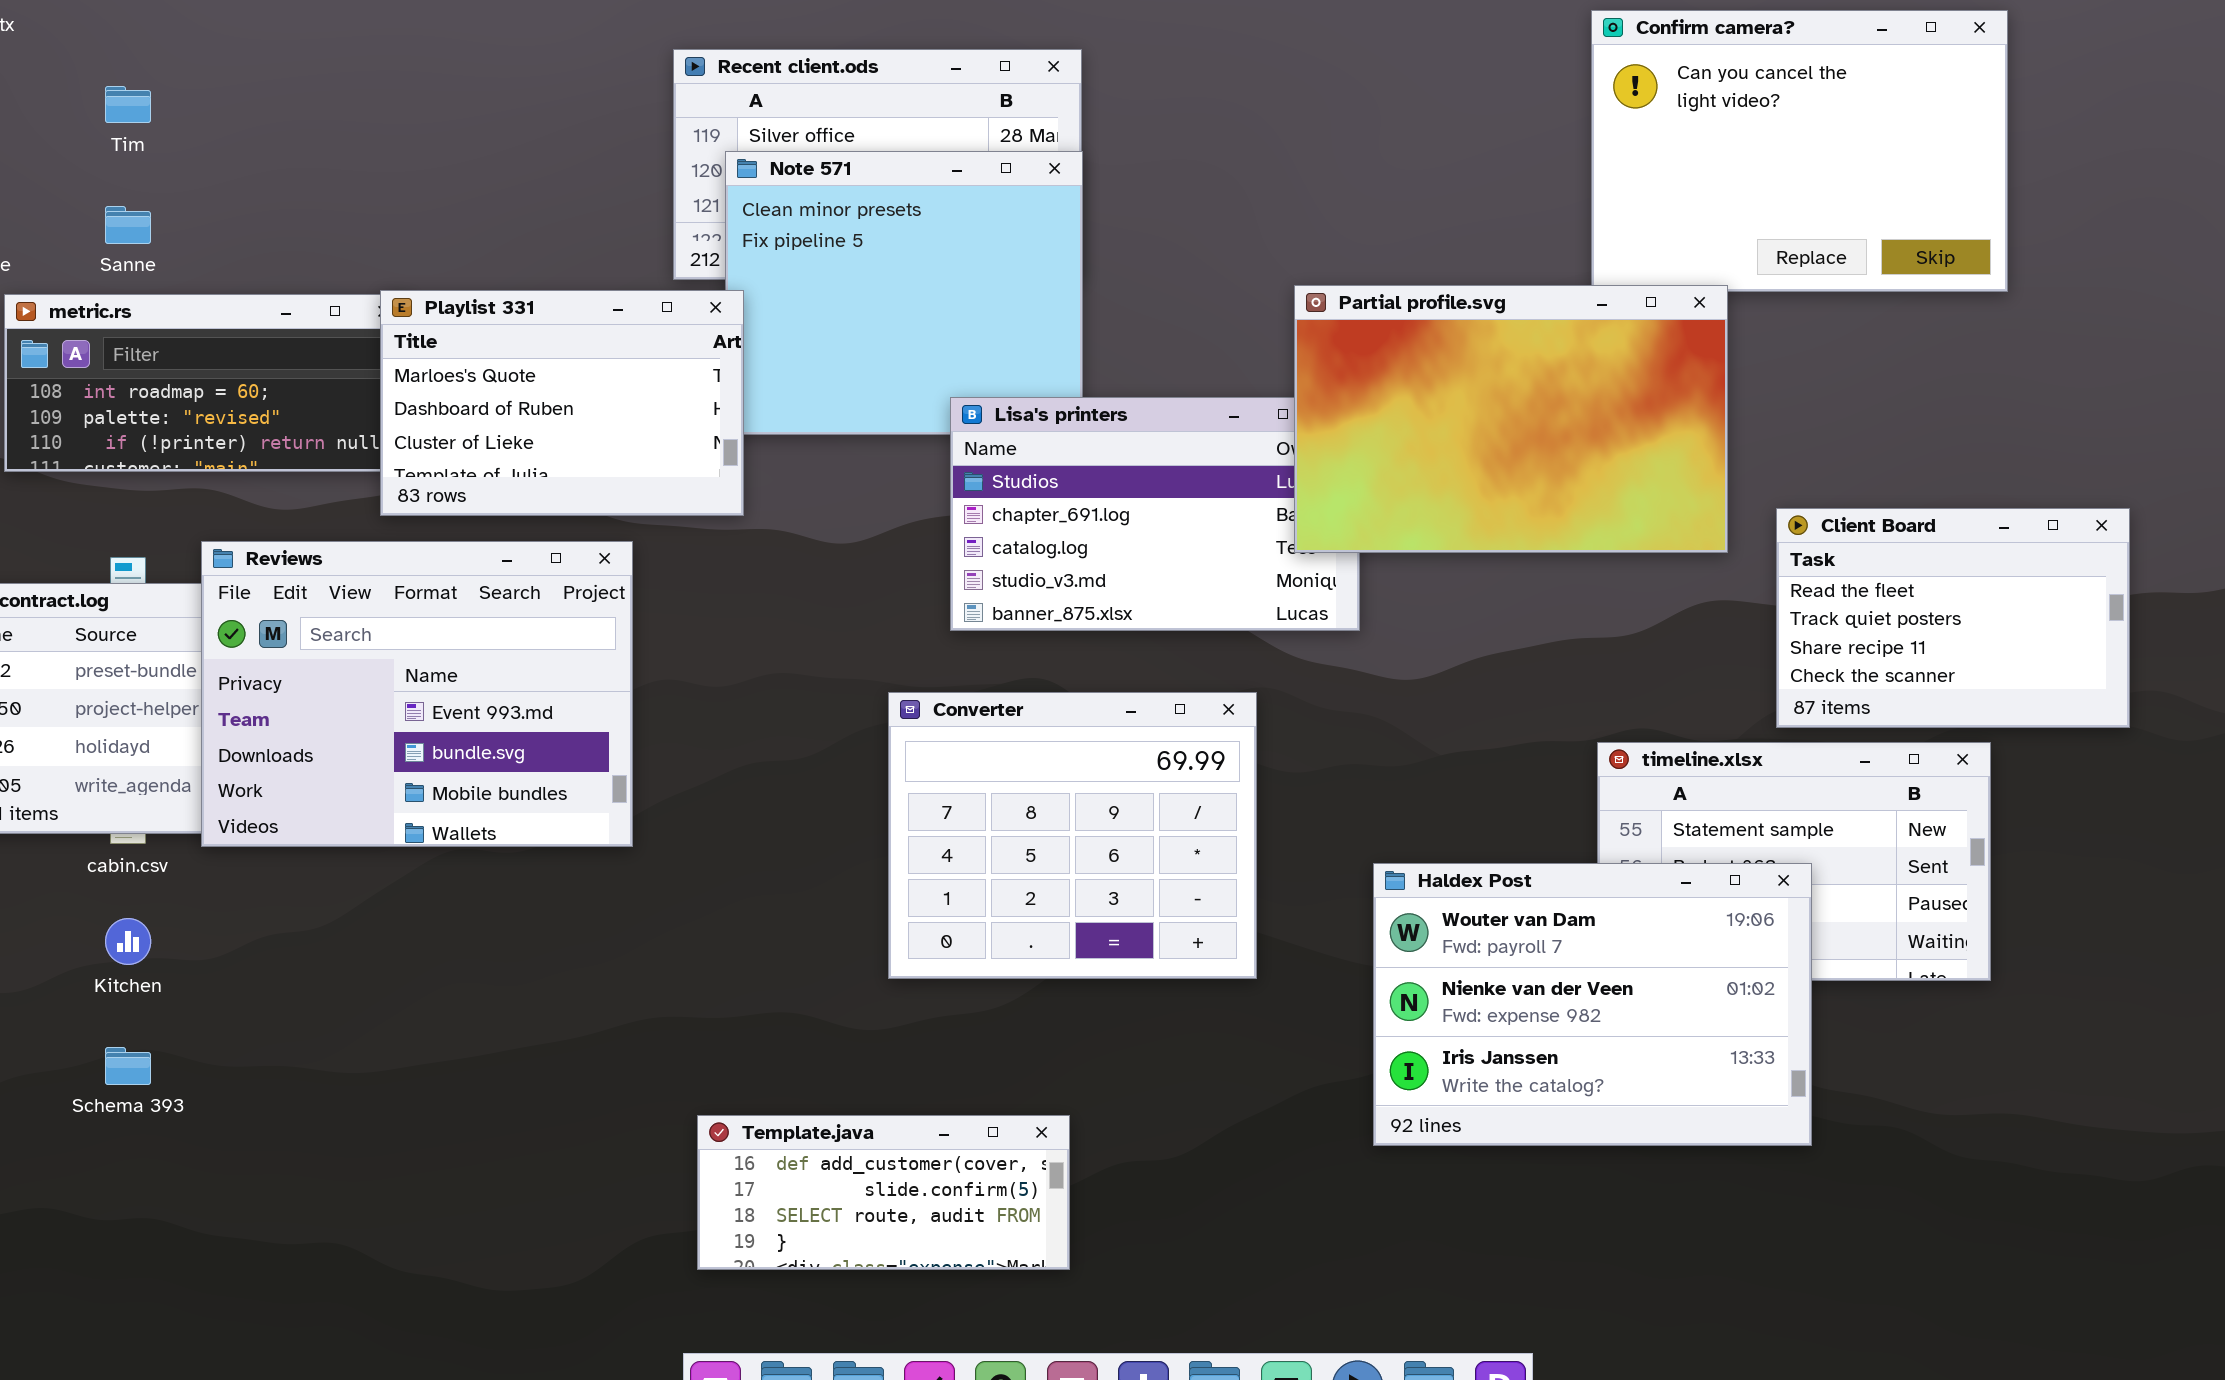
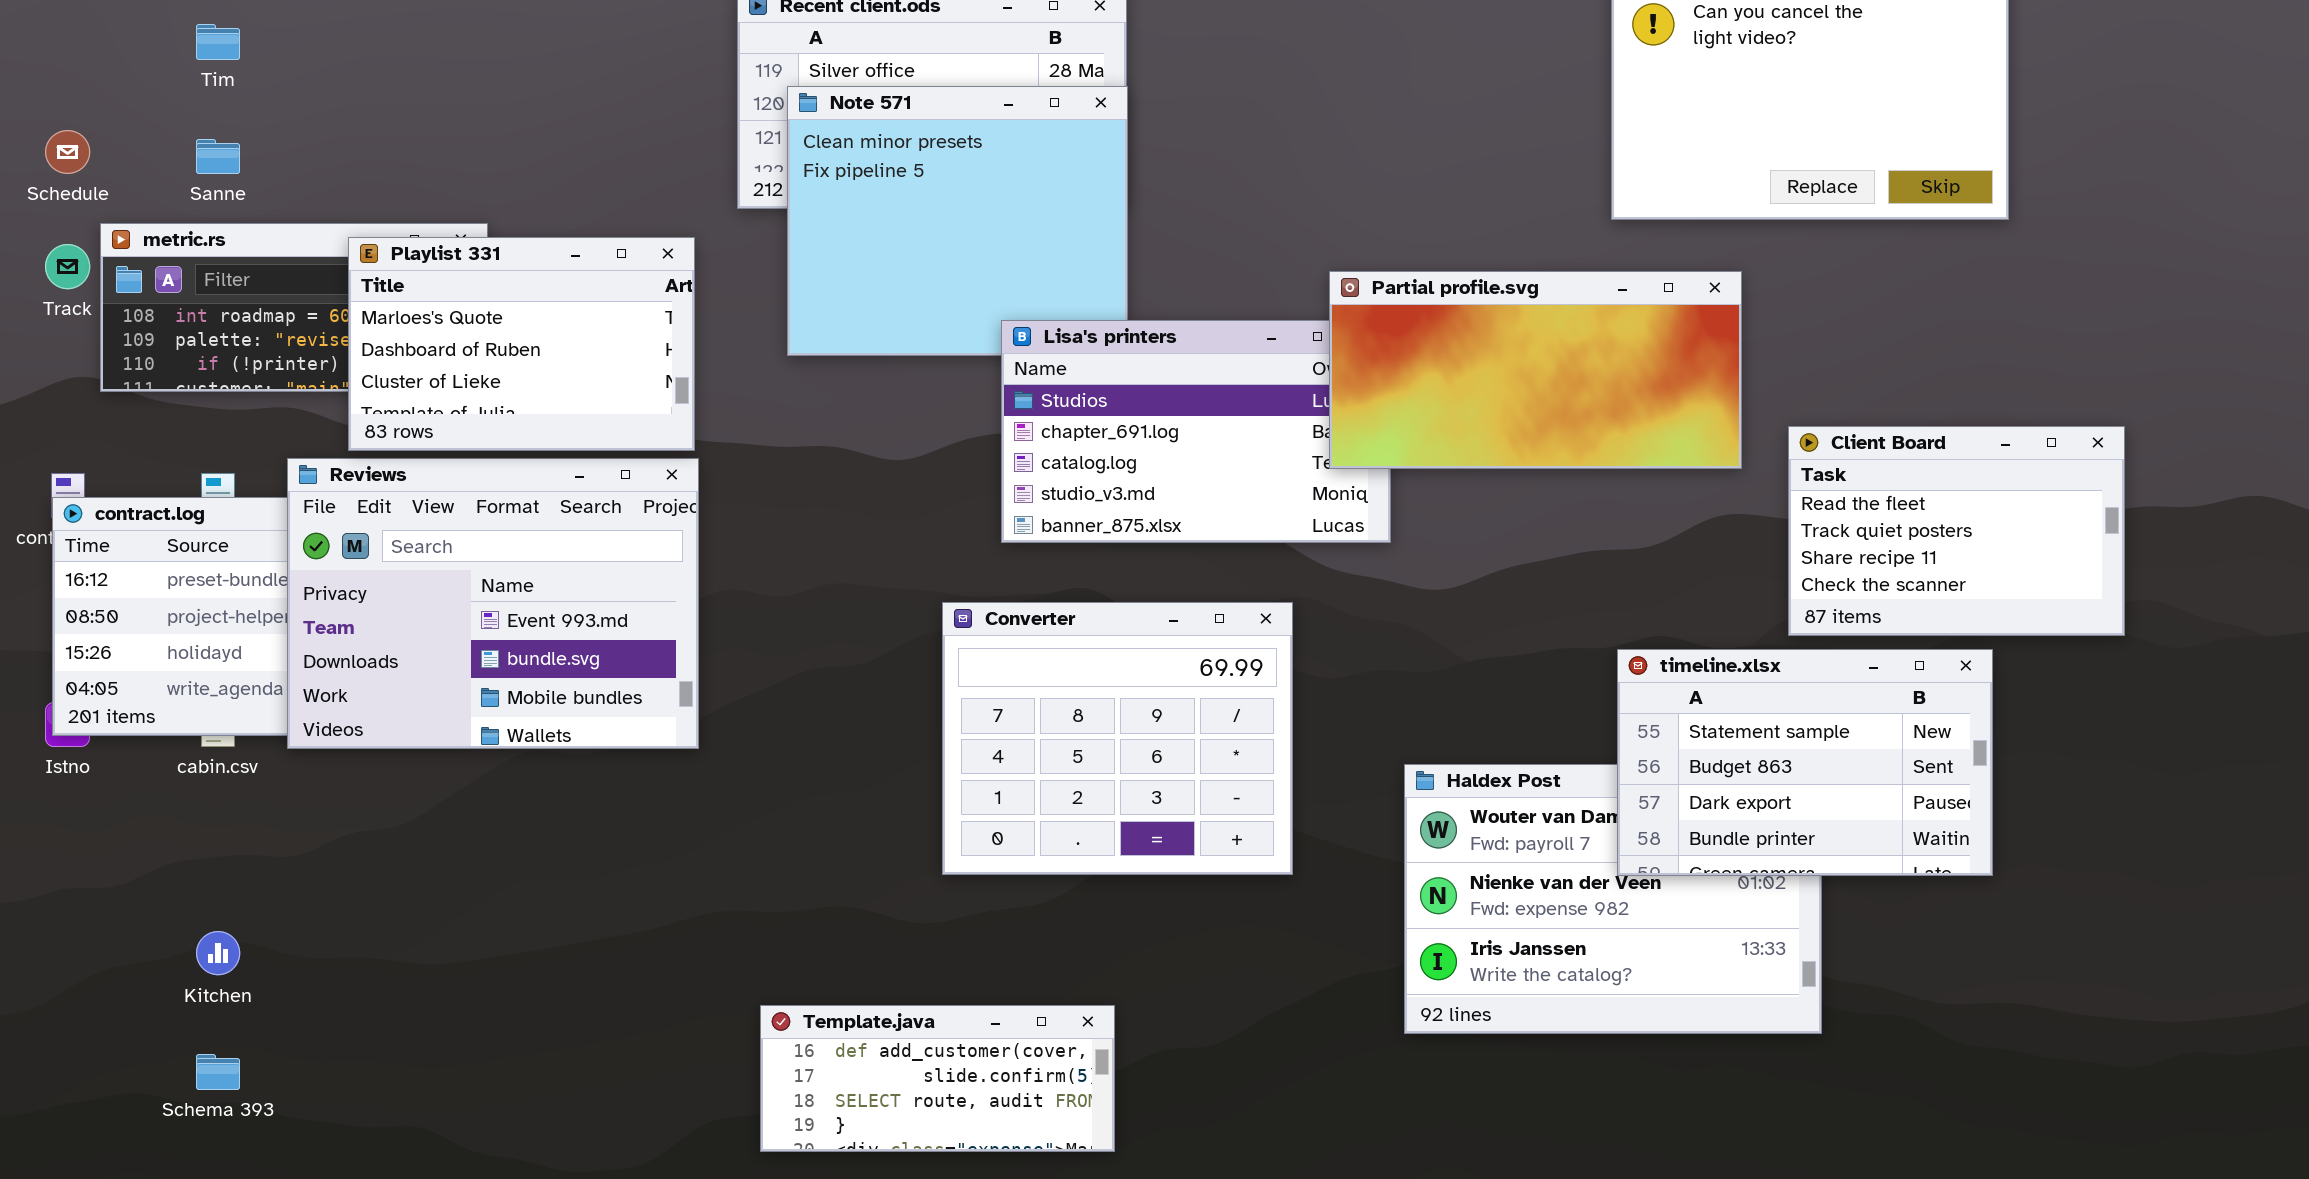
Partial profile.svg: [1294,285,1728,553] -> [1329,271,1742,469], resized
Playlist 331: [380,290,744,516] -> [348,237,695,451], moved
timeline.xlsx: [1597,742,1991,981] -> [1617,649,1993,876], raised
Kitchen: [105,918,151,965] -> [196,931,240,975], moved
Schema 393: [105,1047,151,1085] -> [196,1054,240,1090], moved

